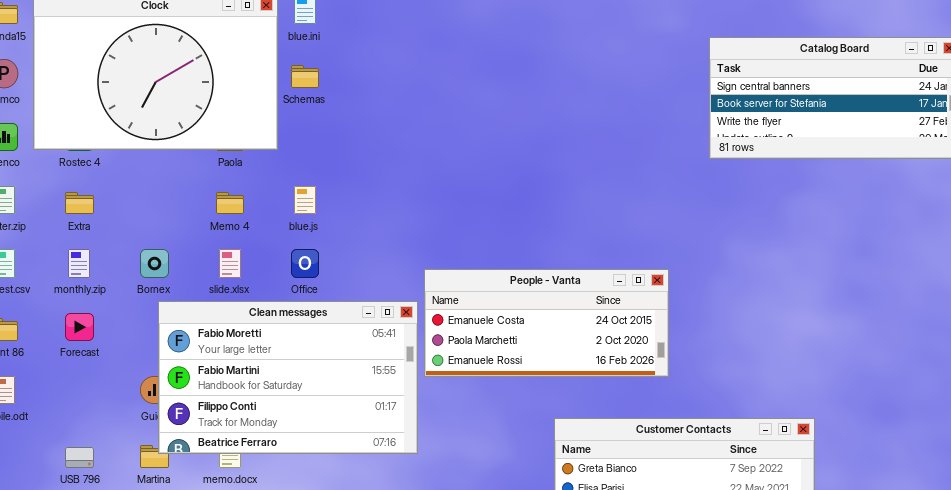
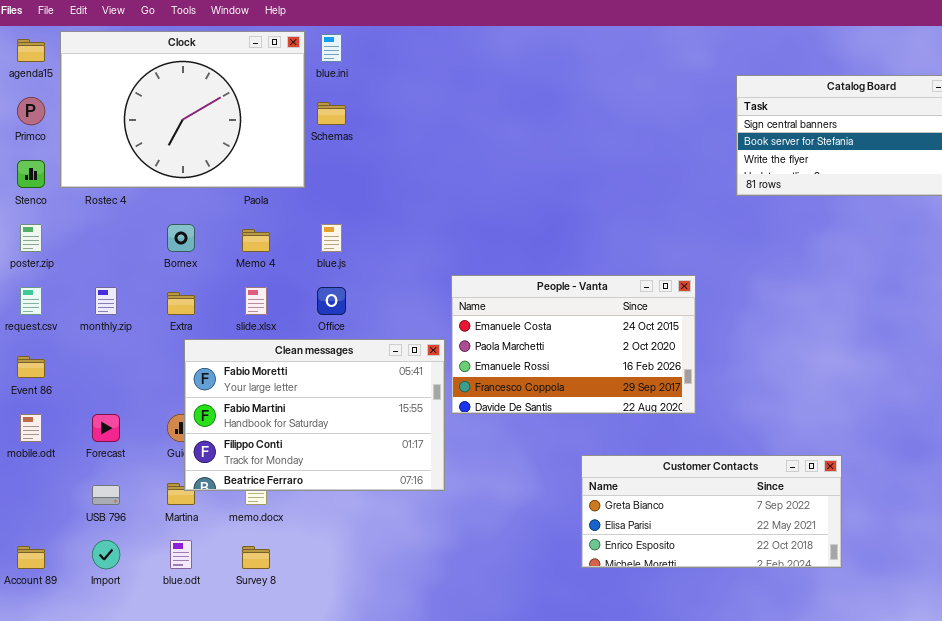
Extra: [65,192,94,214] -> [167,292,195,315], moved
Bornex: [140,249,169,278] -> [167,224,195,252], moved
People - Vanta: [424,269,669,377] -> [451,275,696,414], resized
Forecast: [65,313,94,341] -> [92,414,120,442], moved

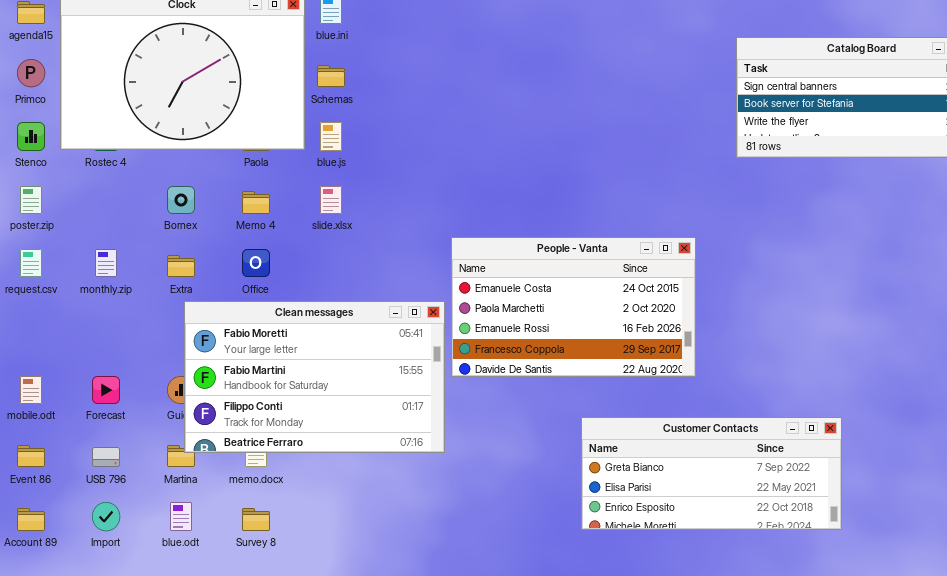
blue.js: [321,224,342,252] -> [320,122,342,151], moved
slide.xlsx: [245,287,267,315] -> [320,186,342,214], moved
Office: [317,287,346,315] -> [242,249,270,277], moved
Event 86: [17,356,45,378] -> [17,445,45,467], moved

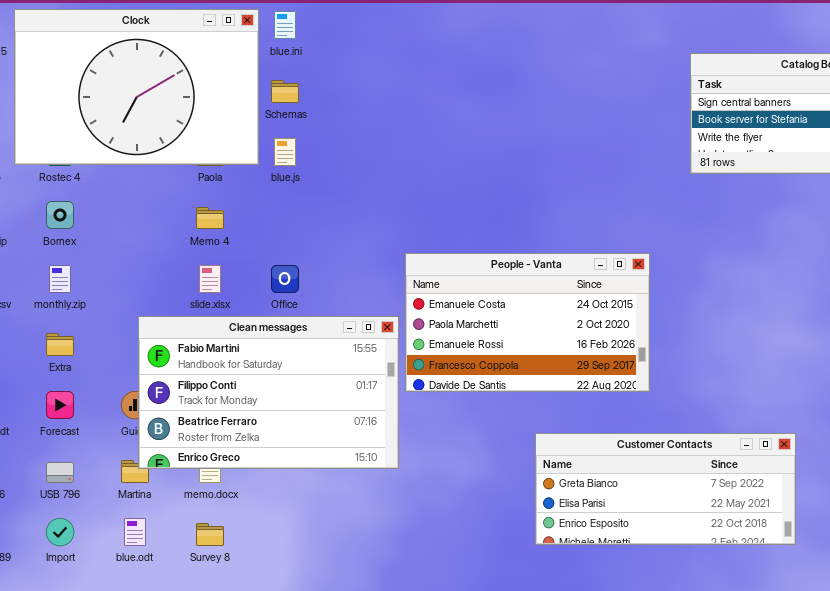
Bornex: [167,186,195,214] -> [46,201,74,229], moved
slide.xlsx: [320,186,342,214] -> [199,265,221,293], moved
Office: [242,249,270,277] -> [271,265,299,293], moved
Extra: [167,255,195,277] -> [46,333,74,356], moved
Clean messages: [184,301,445,453] -> [138,316,399,469], scrolled down 1 row

